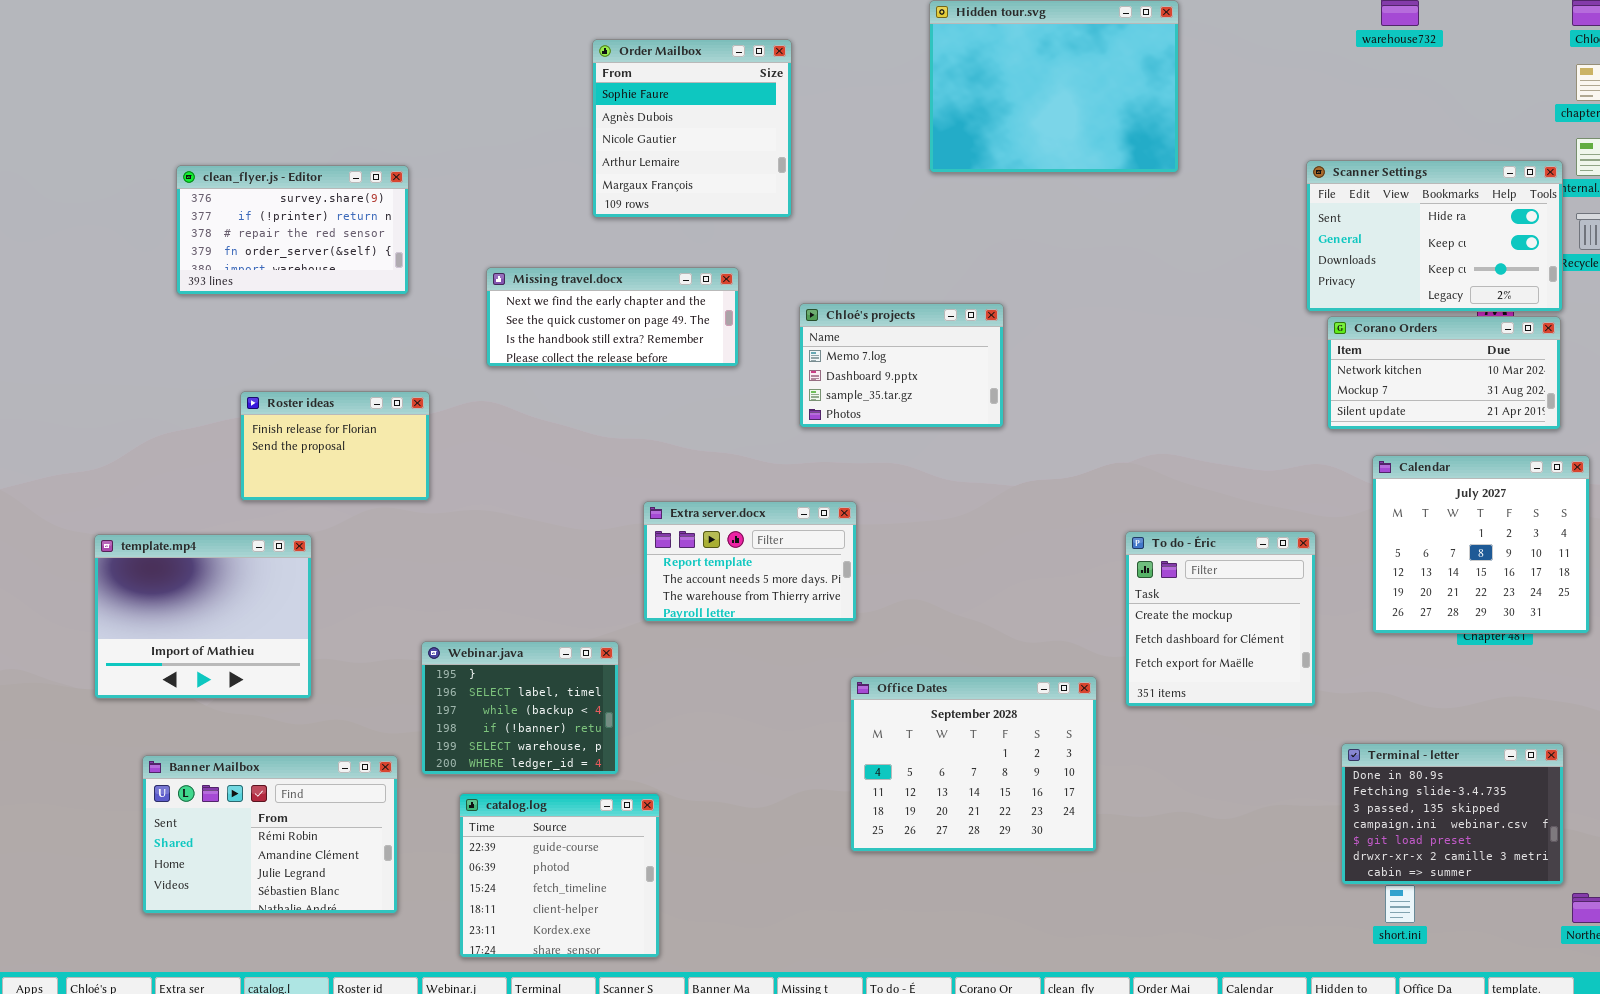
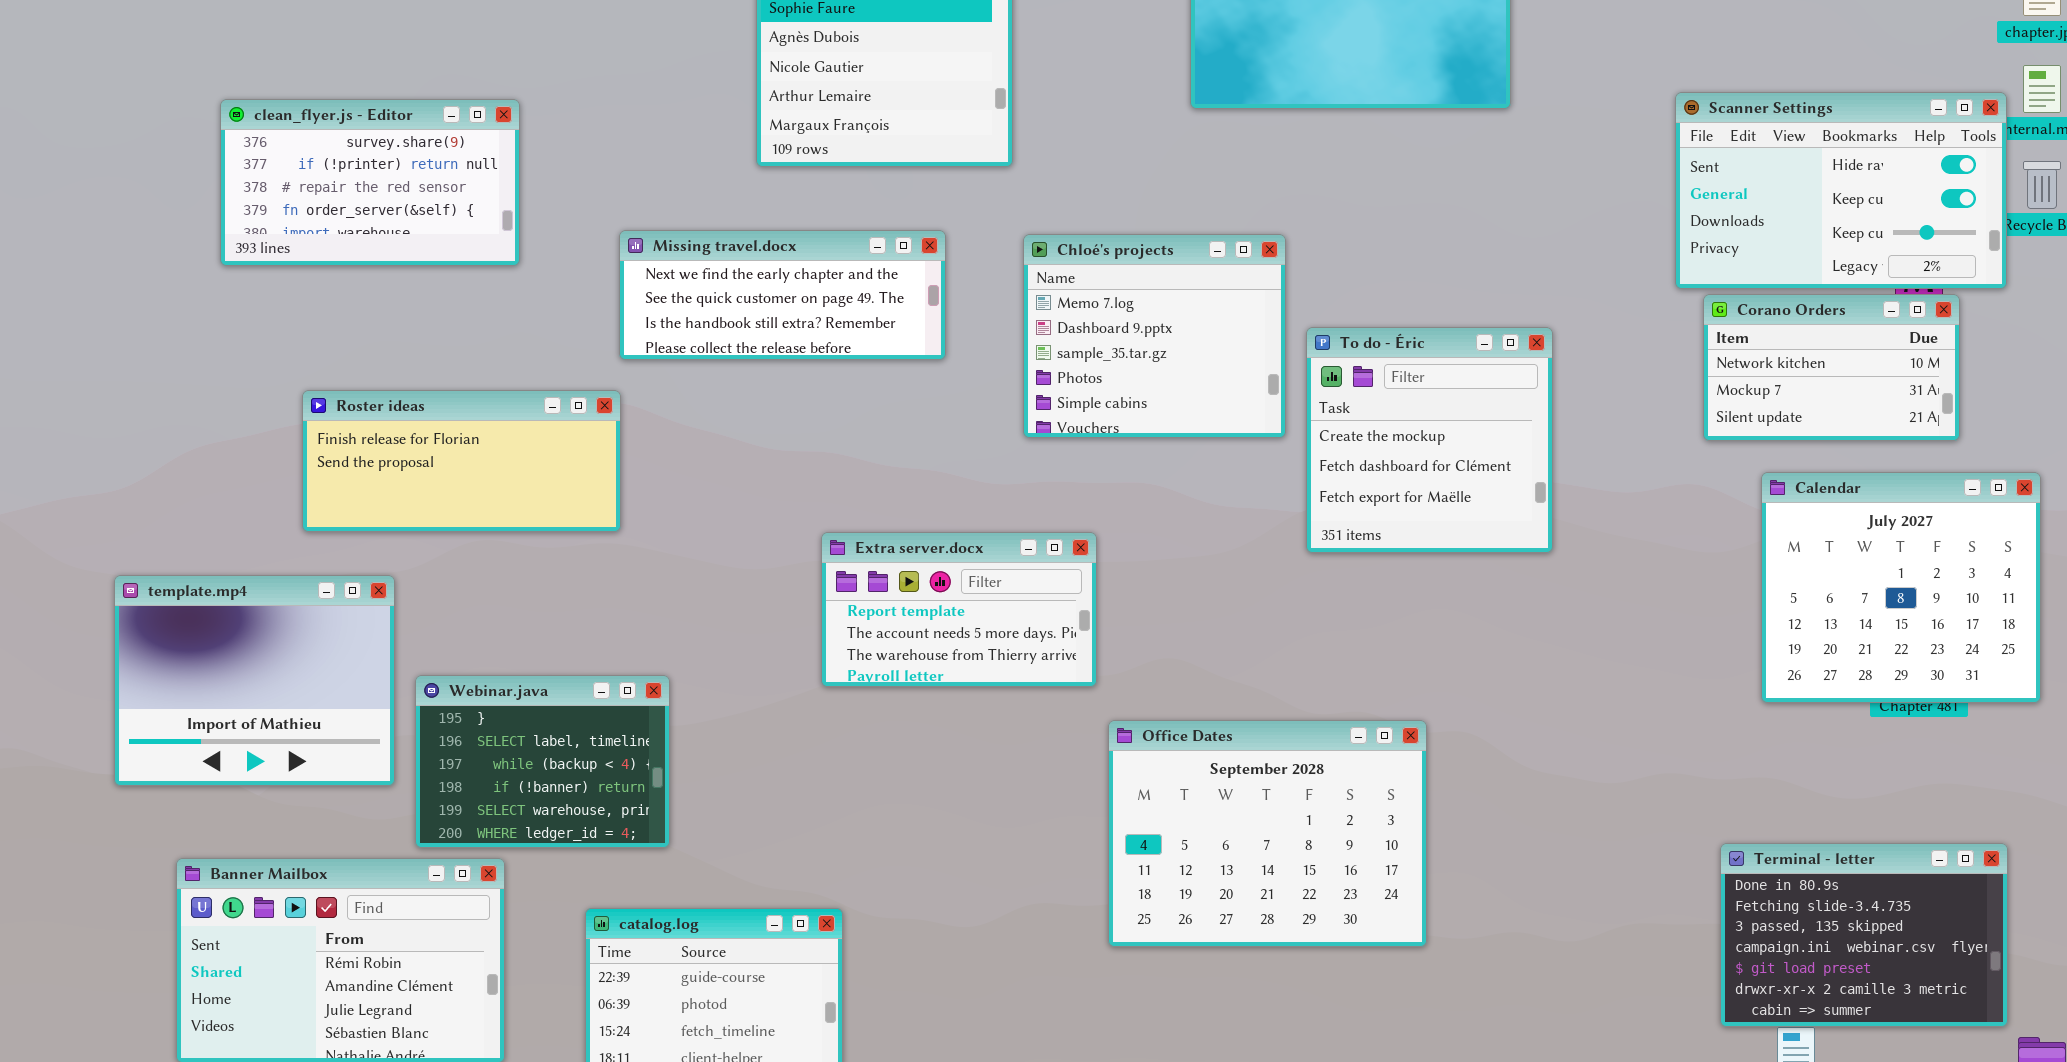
Chloé's projects: [799,303,1004,428] -> [1023,234,1286,438], resized
Corano Orders: [1327,316,1561,430] -> [1703,294,1960,441], resized
Roster ideas: [240,391,430,501] -> [302,390,621,532], resized
To do - Éric: [1125,531,1316,707] -> [1306,327,1553,553], moved
Webinar.java: [421,641,619,775] -> [415,675,670,848], moved
Office Dates: [850,676,1097,852] -> [1108,720,1427,947], moved

